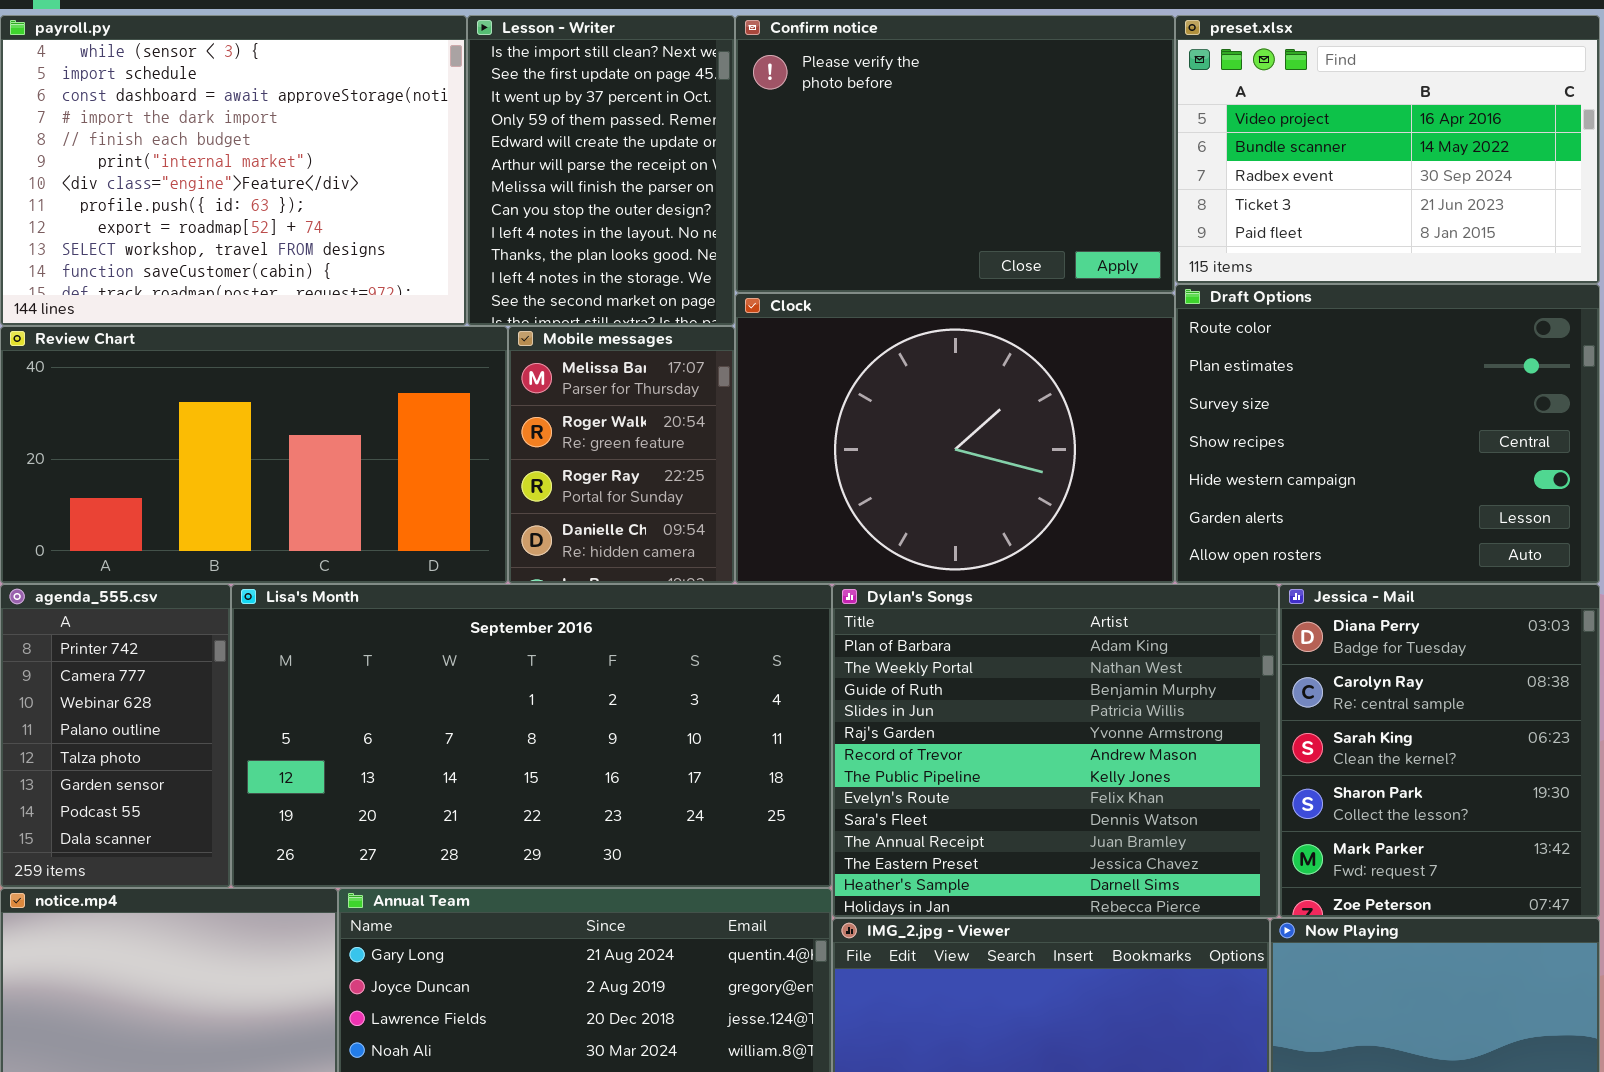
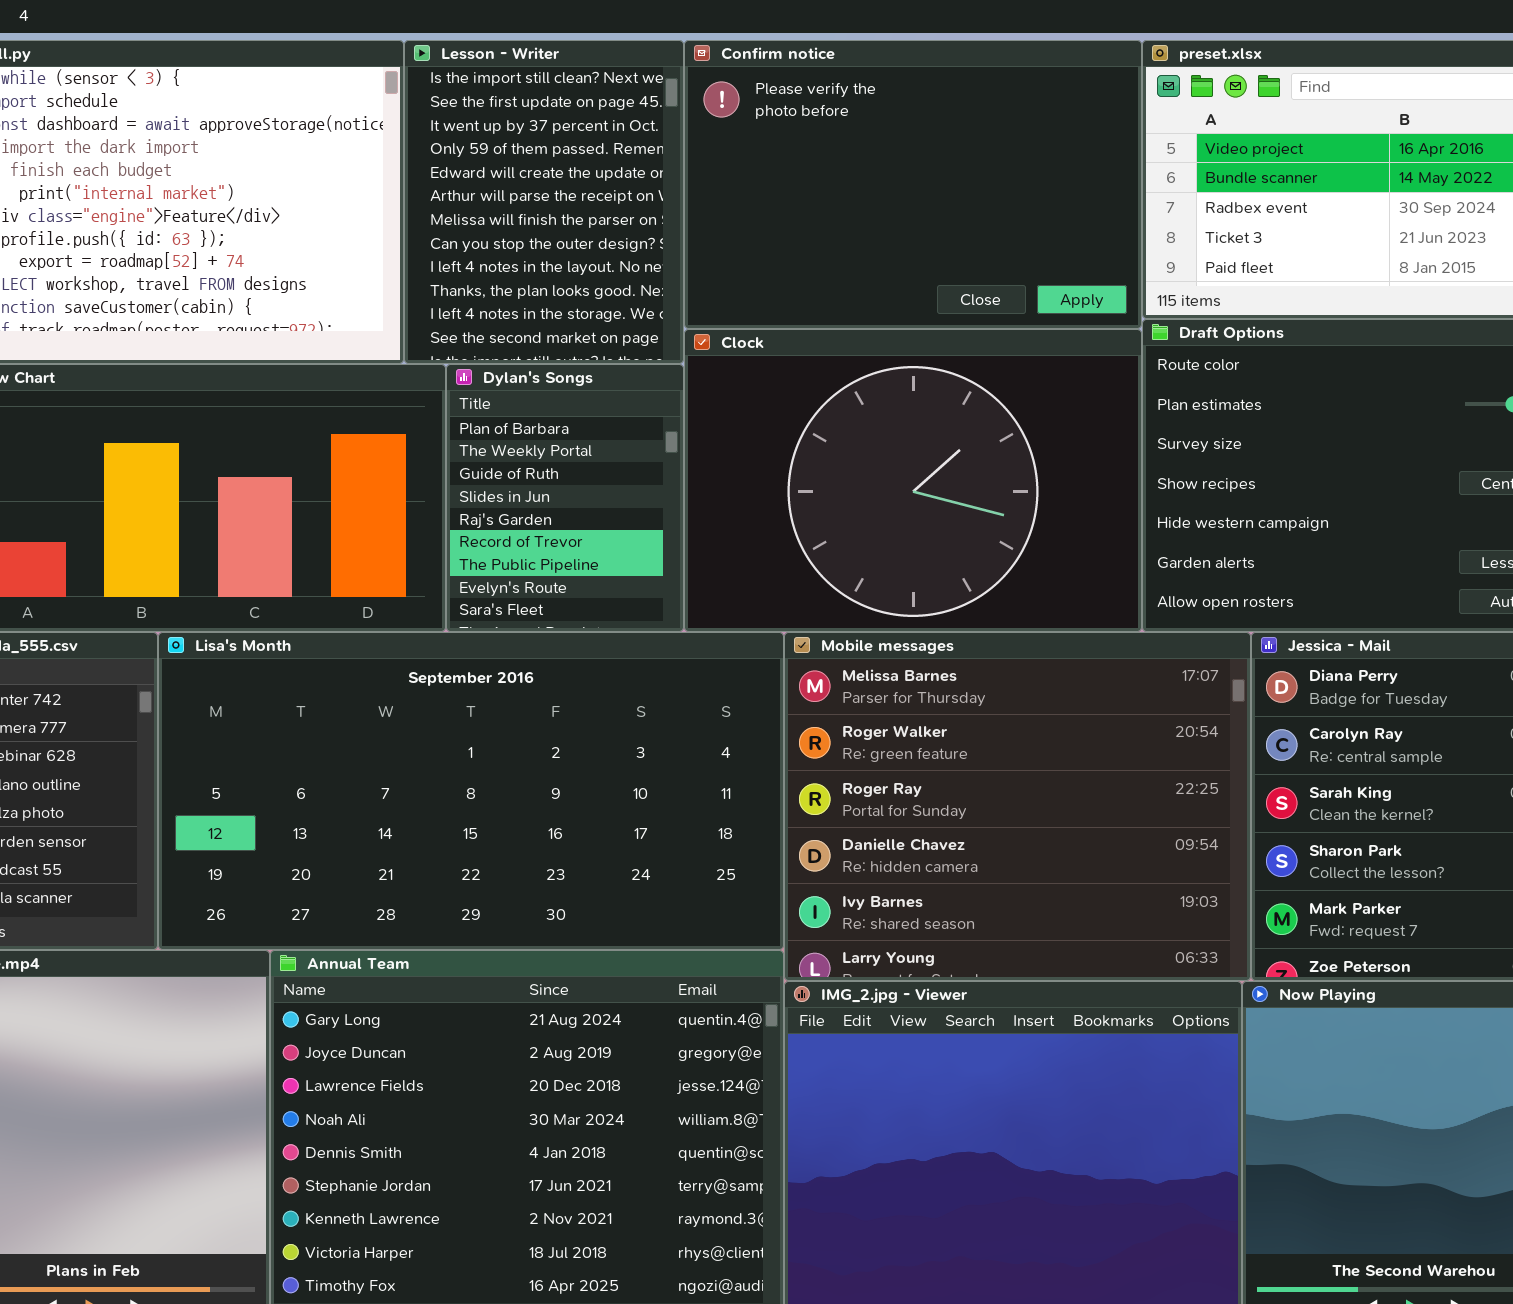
Mobile messages: [508,326,735,584] -> [784,632,1251,981], moved, resized
Dylan's Songs: [832,584,1279,918] -> [446,364,684,632], moved, resized

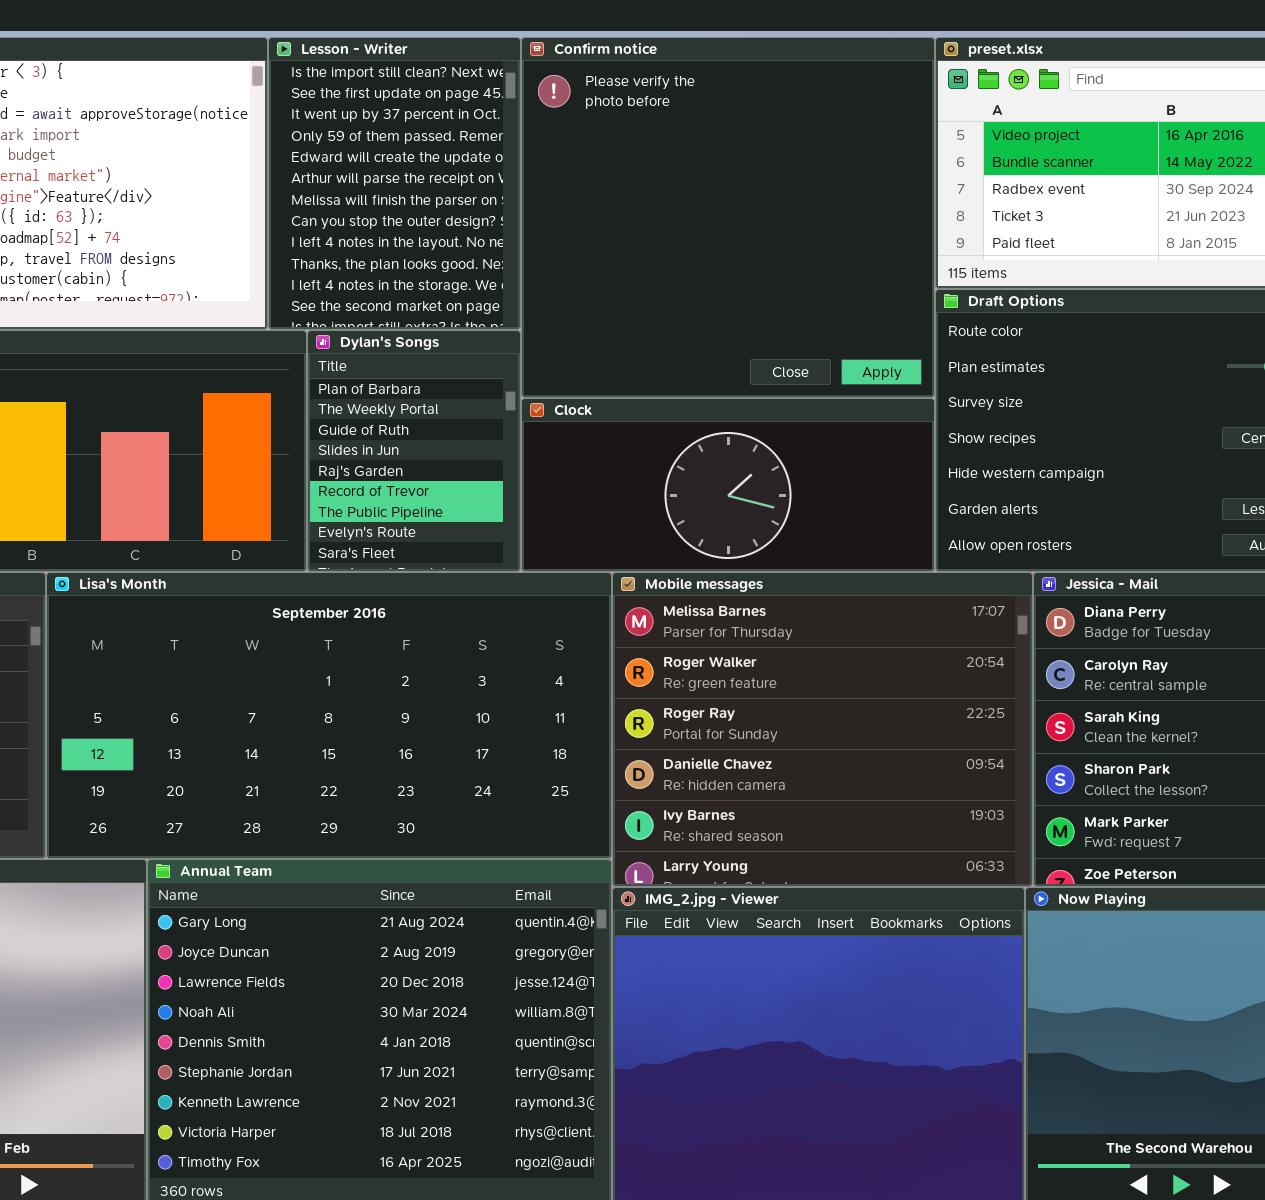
Confirm notice: [684,40,1142,329] -> [521,37,935,398], resized
Clock: [684,329,1142,632] -> [521,398,935,572], resized

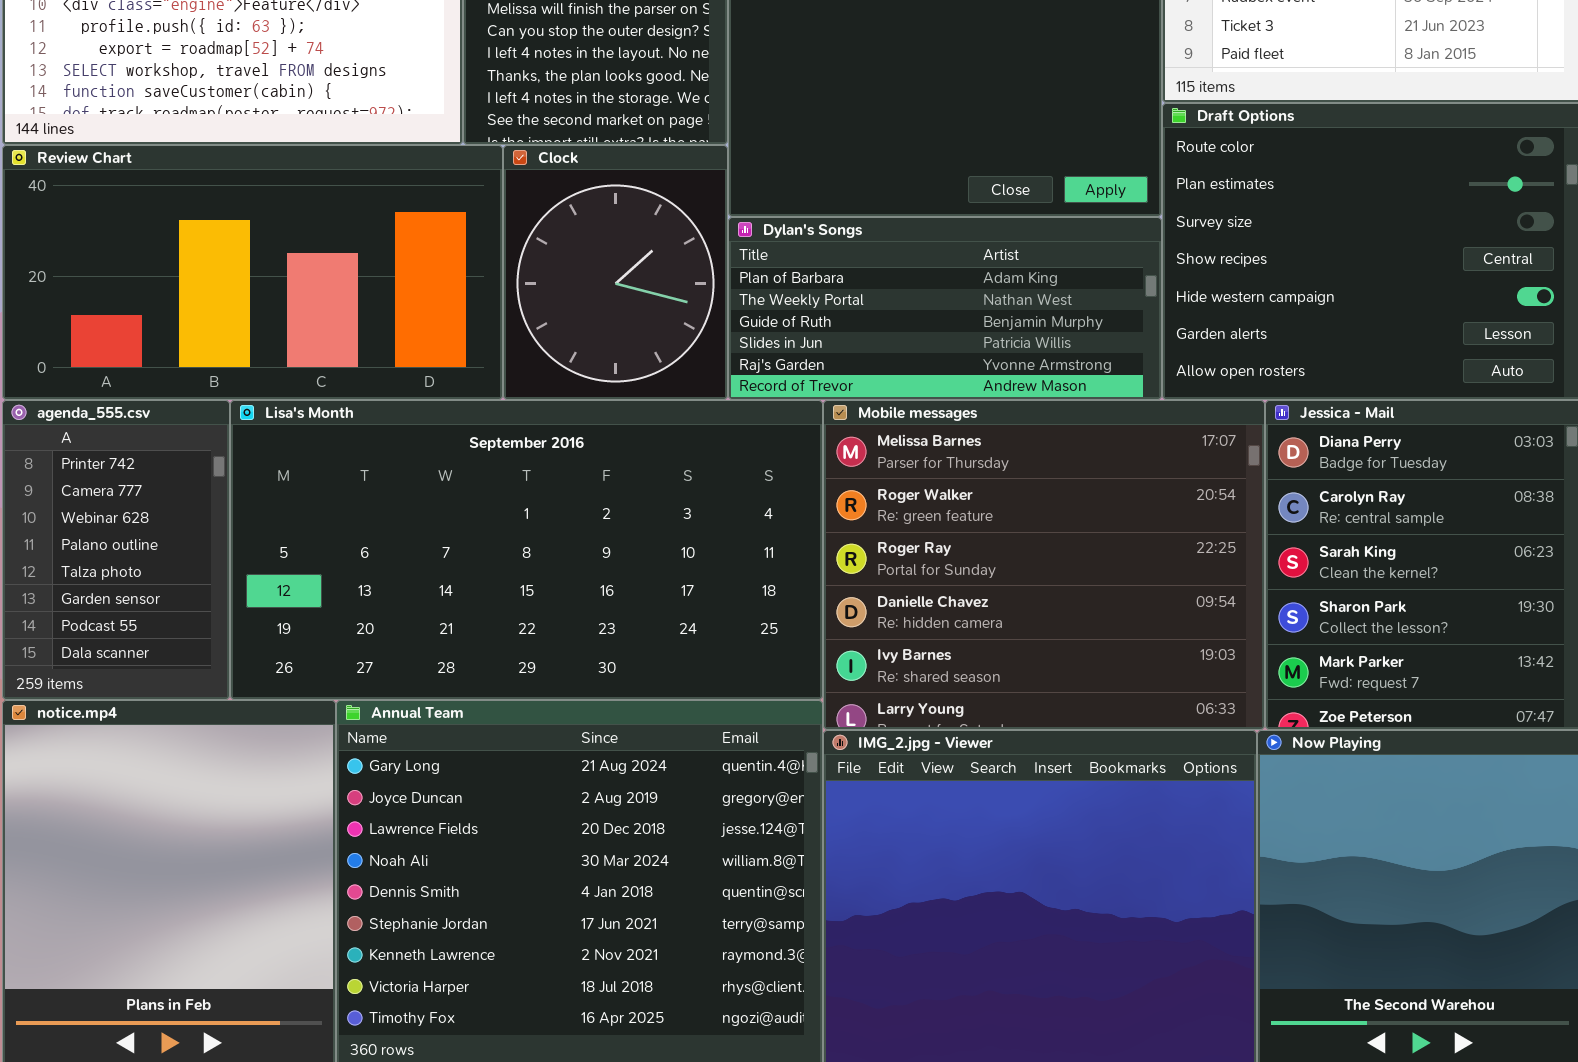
Dylan's Songs: [307,330,521,572] -> [728,217,1162,400], moved, resized
Clock: [521,398,935,572] -> [503,145,728,400], moved, resized

